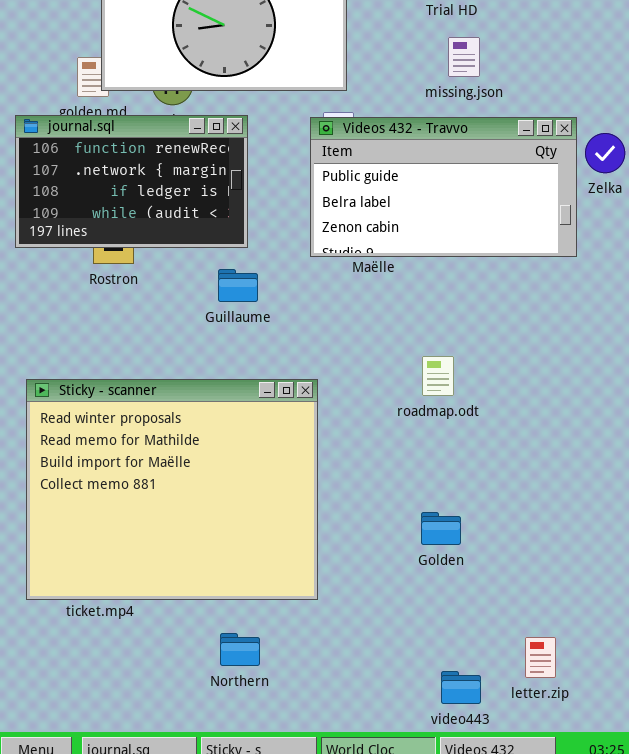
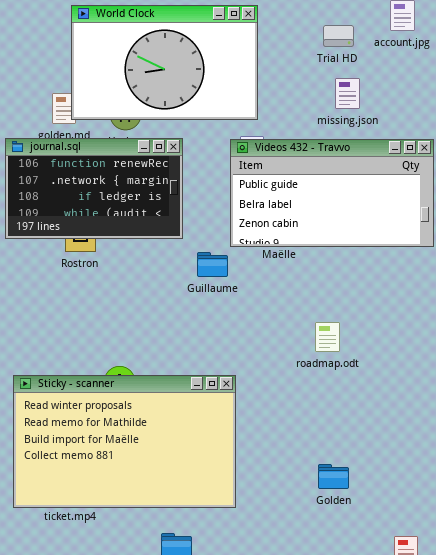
Guillaume: [218,269,258,302] -> [197,252,228,277], moved
Sticky - scanner: [26,379,318,600] -> [13,375,236,508], resized
Golden: [421,512,461,545] -> [318,464,349,489], moved

